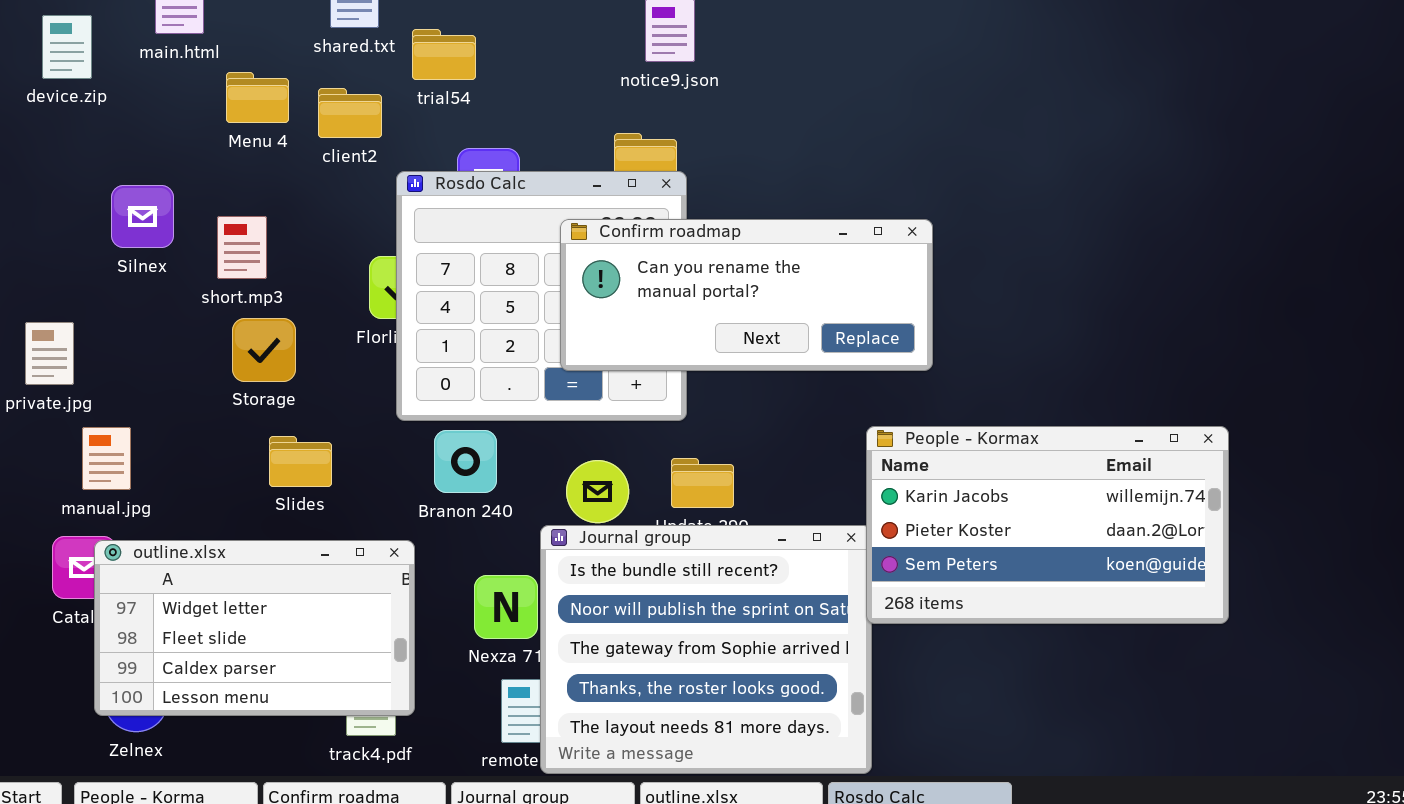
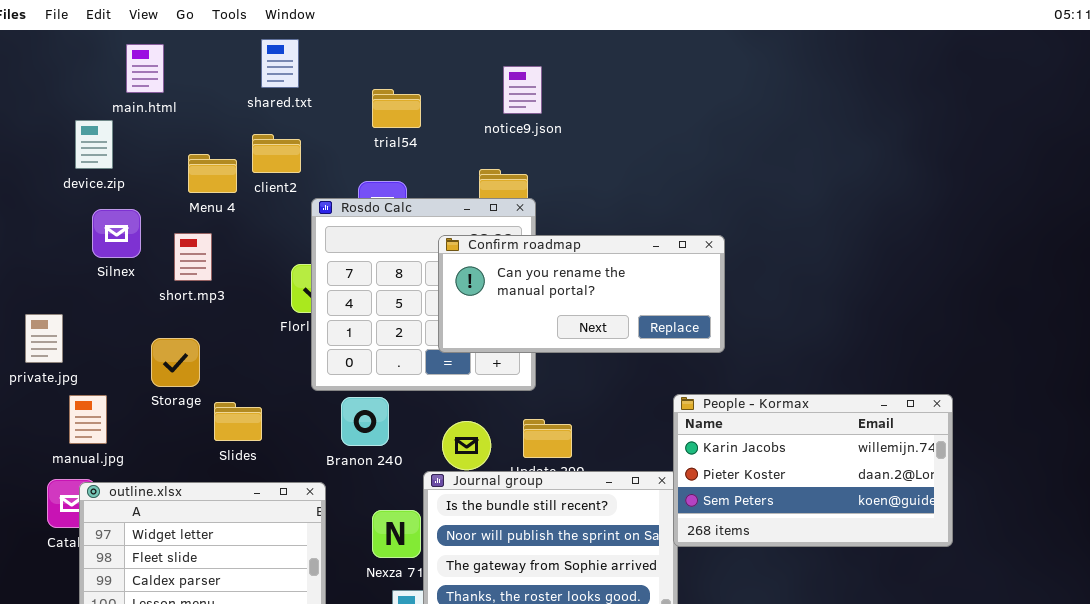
device.zip: [42,15,92,79] -> [75,120,113,169], moved
trial54: [412,29,476,80] -> [372,89,421,128], moved
Menu 4: [226,72,289,123] -> [188,154,237,193], moved
Storage: [232,318,296,382] -> [151,338,200,387], moved

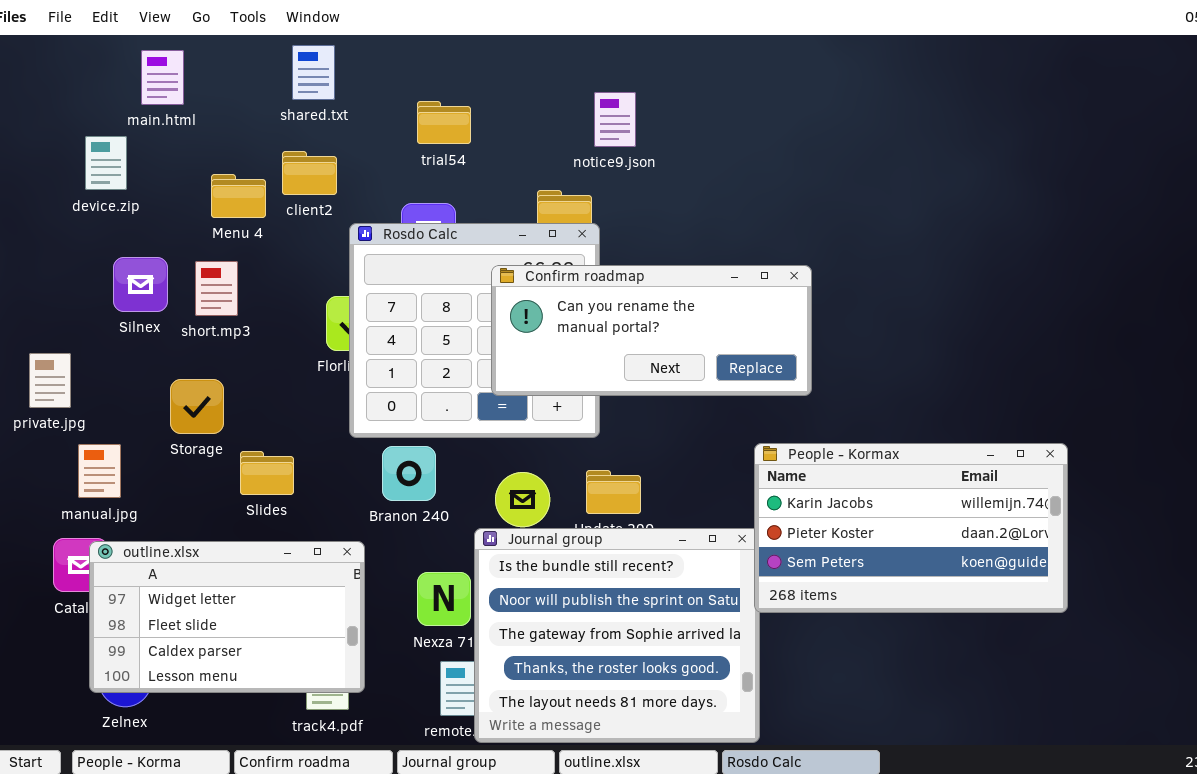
notice9.json: [503,66,542,114] -> [594,92,636,147], moved
Silnex: [92,209,141,258] -> [113,257,168,312], moved

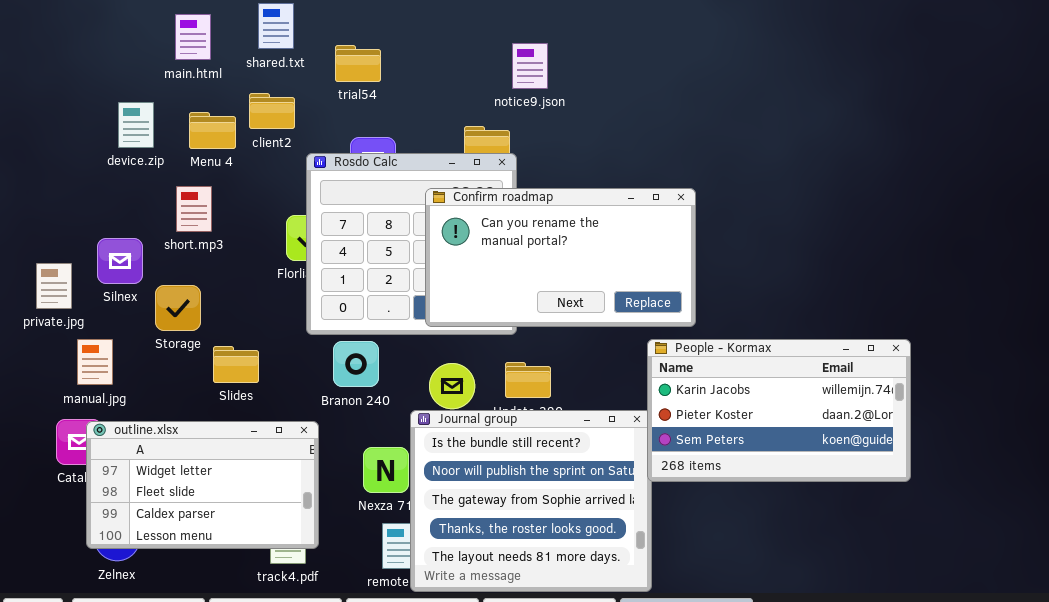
main.html: [141,50,184,105] -> [175,14,211,60], moved
trial54: [417,101,471,144] -> [335,45,381,82], moved
device.zip: [85,136,127,190] -> [118,102,154,148], moved
Silnex: [113,257,168,312] -> [97,238,143,284], moved
Confirm roadmap: [491,265,812,396] -> [425,188,696,327], resized

